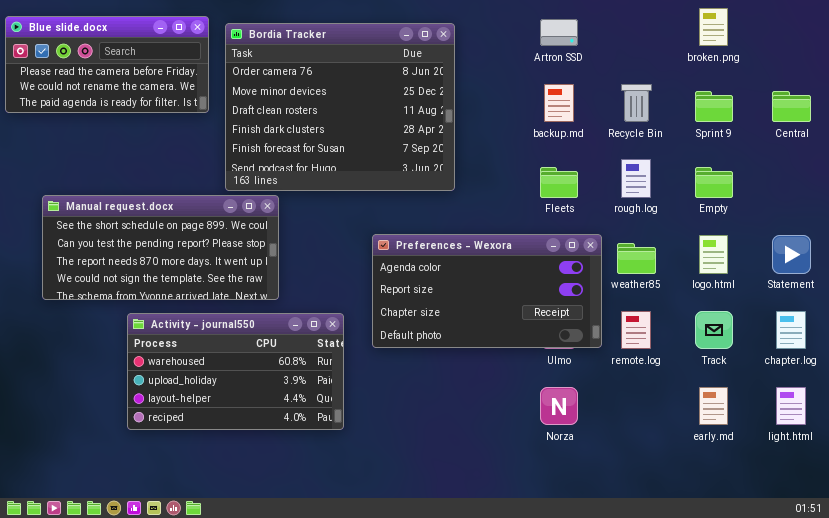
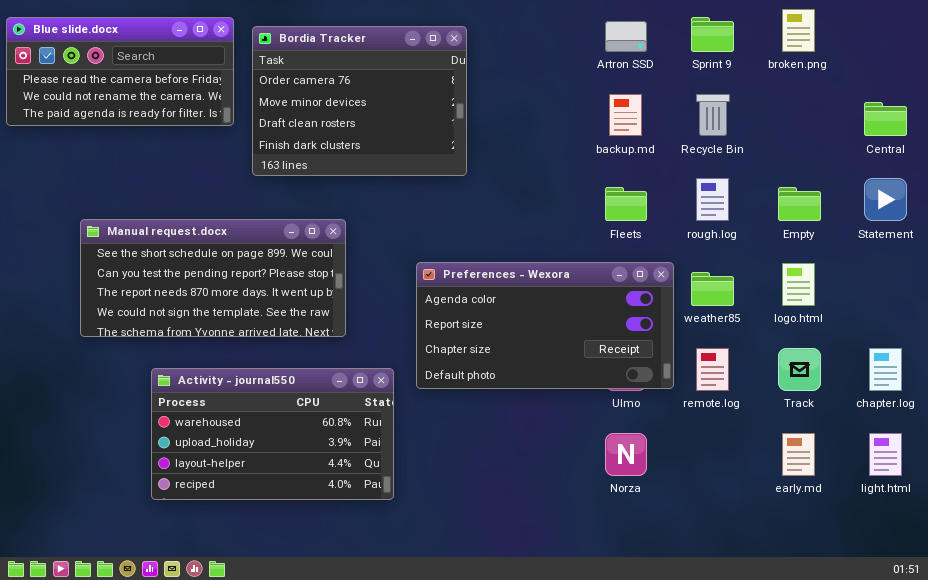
Bordia Tracker: [225,23,455,191] -> [252,26,467,176], resized
Sprint 9: [695,91,733,122] -> [691,17,734,52], moved
Manual request.docx: [42,195,279,300] -> [80,219,346,337], moved
Statement: [772,235,811,274] -> [864,178,907,221], moved
Activity - journal550: [127,313,344,430] -> [151,368,394,500], moved

